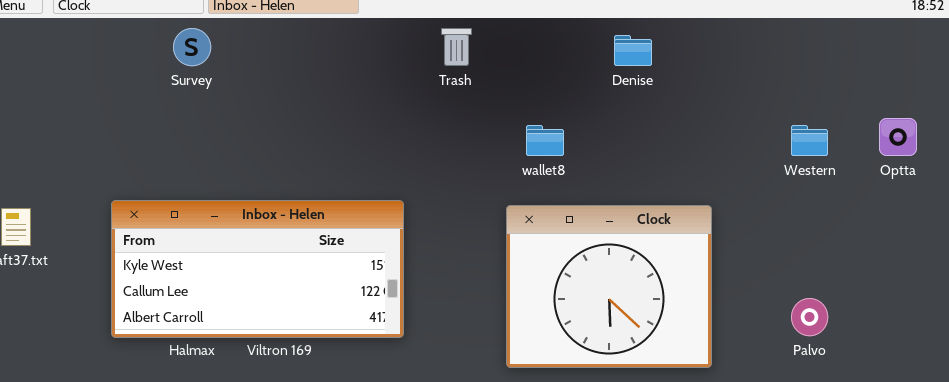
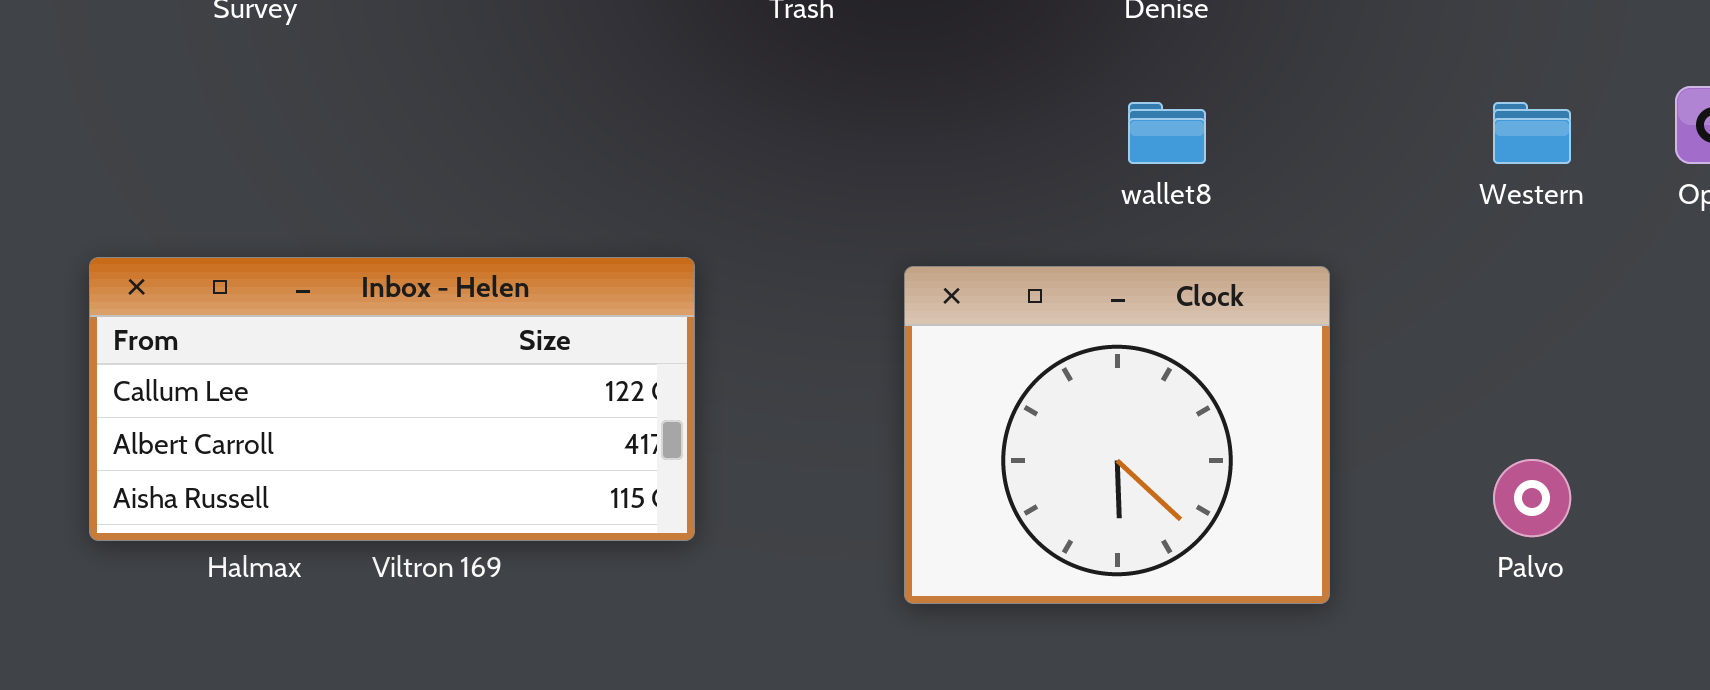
wallet8: [526,125,564,156] -> [1128,102,1206,164], moved
Inbox - Helen: [111,200,404,338] -> [89,257,695,541], scrolled down 1 row

